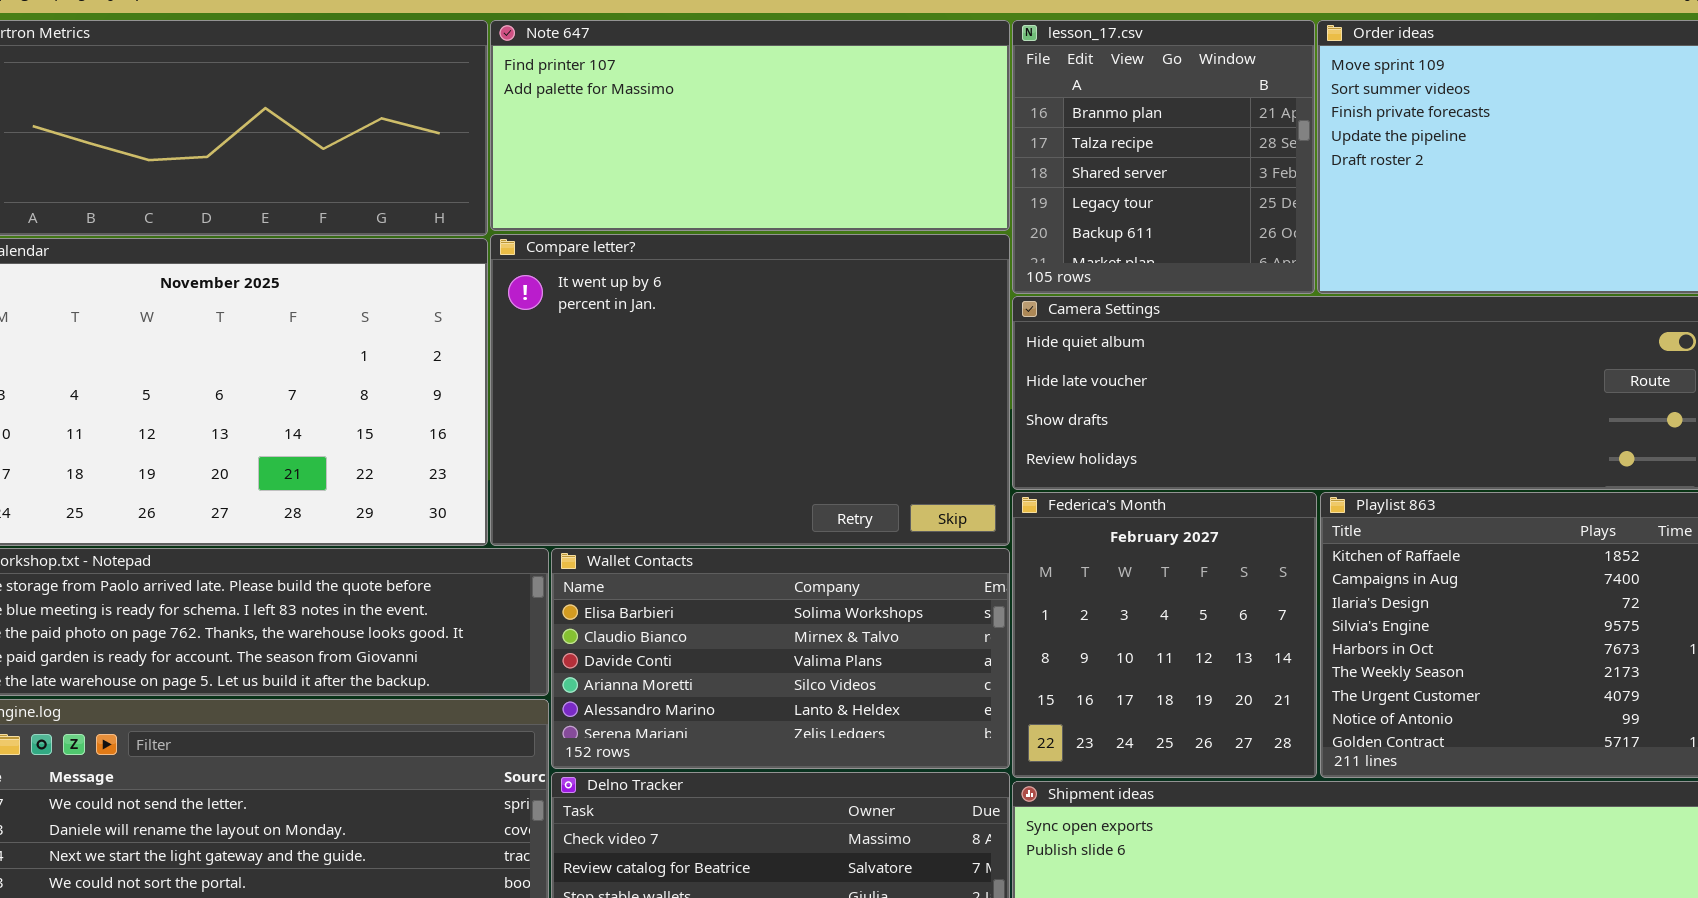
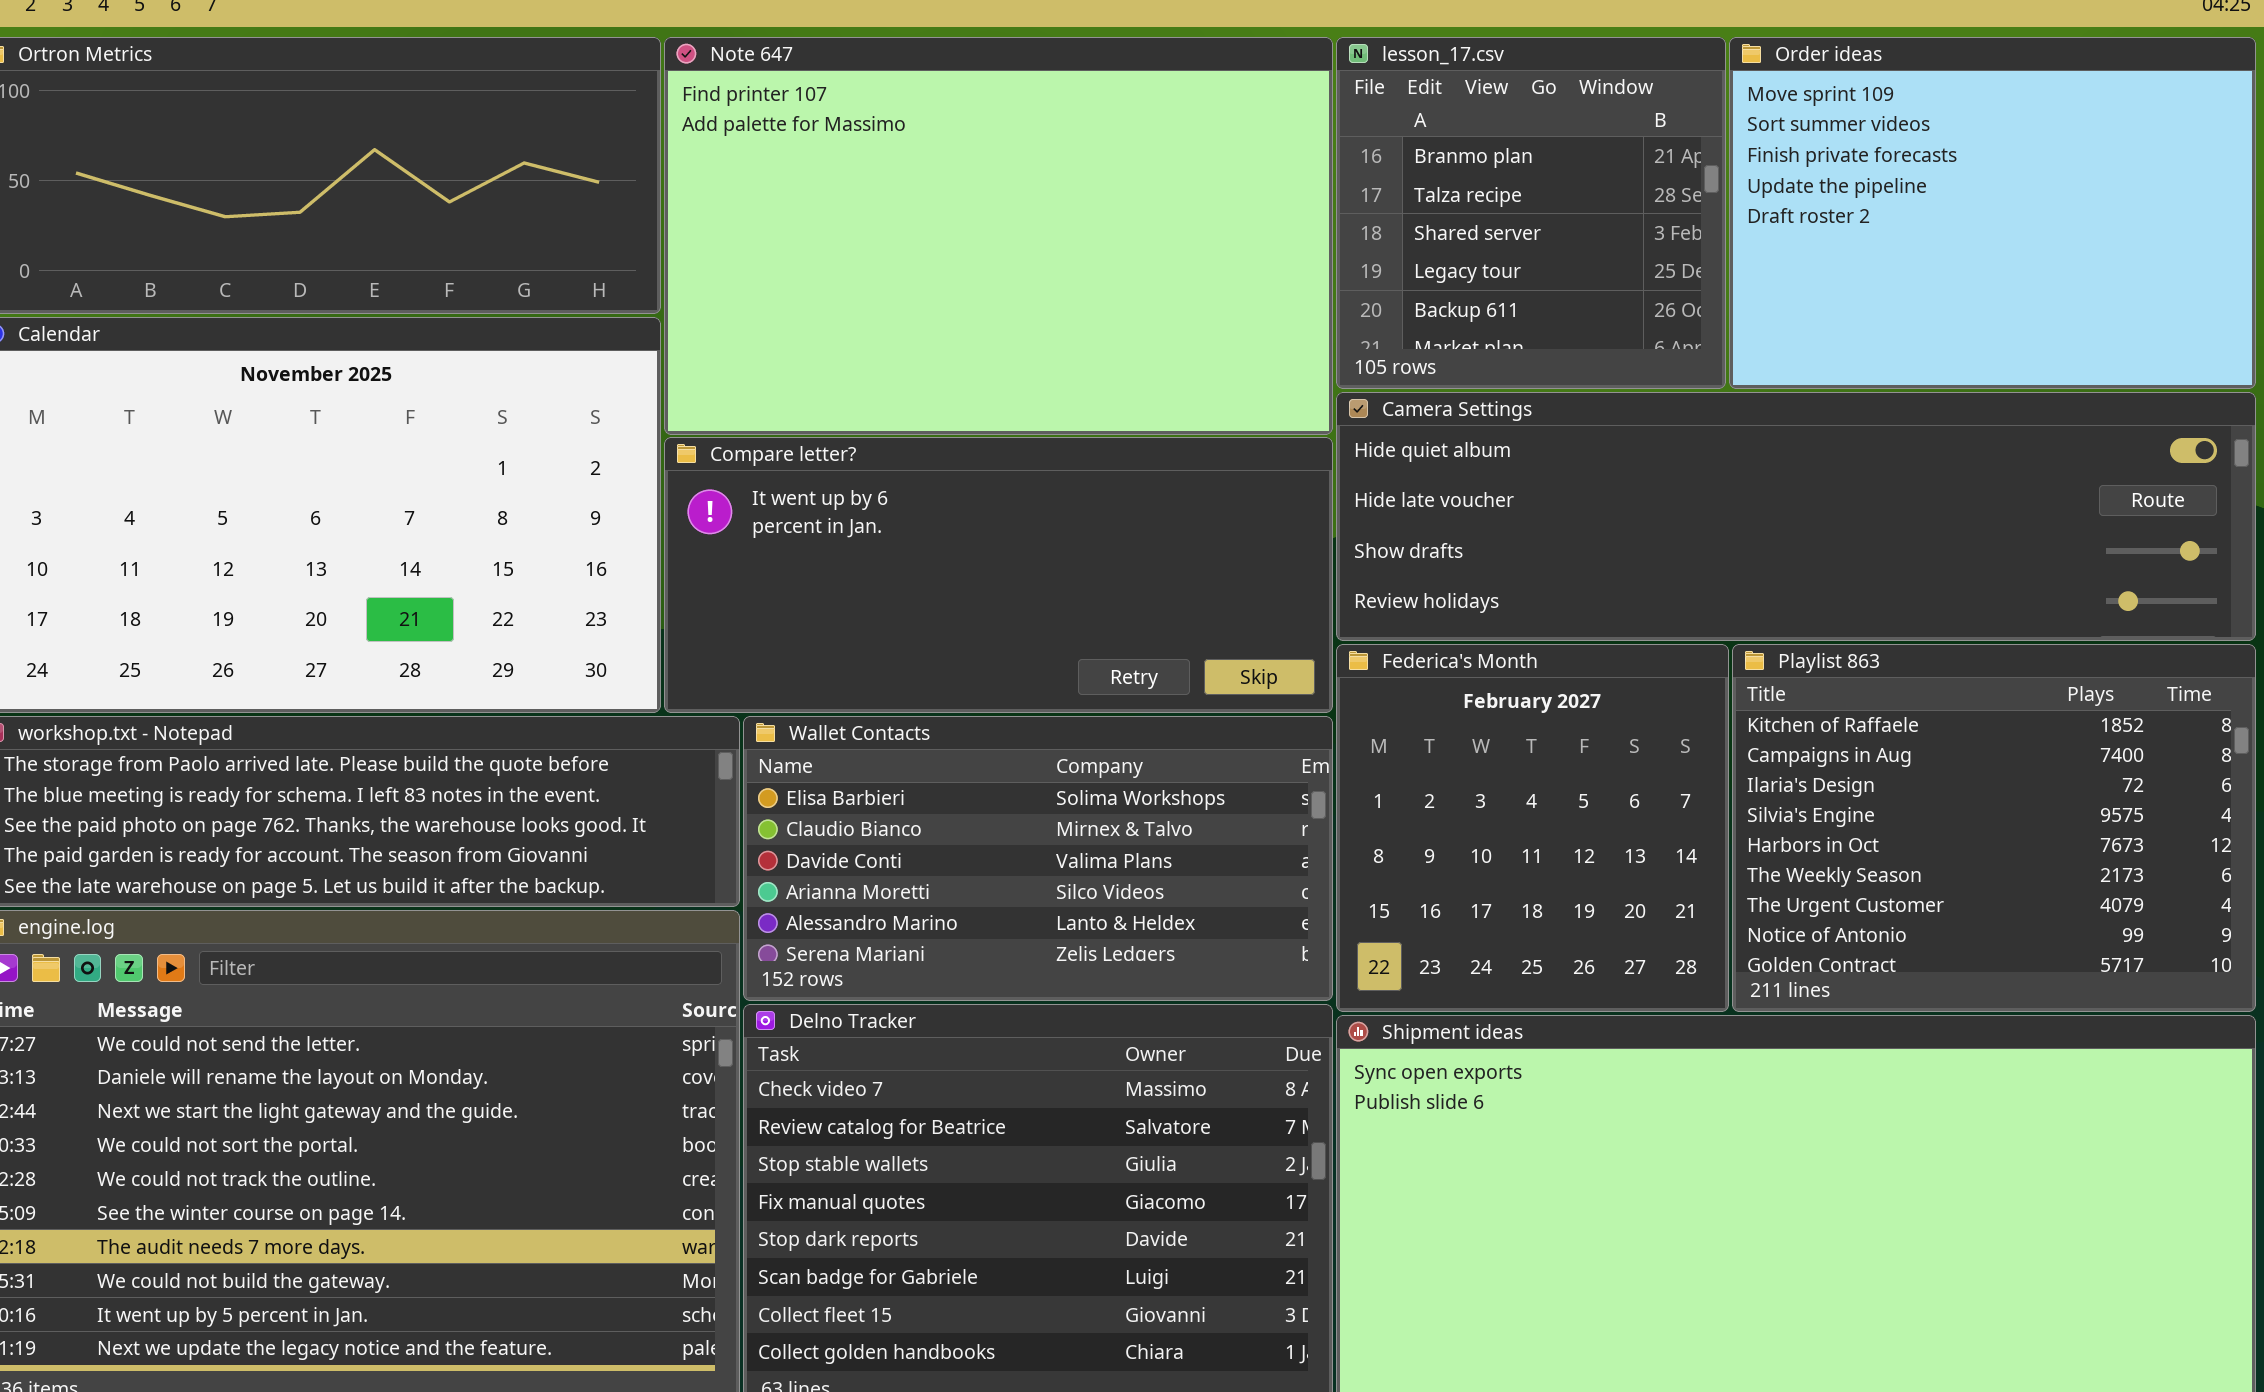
Note 647: [490,20,1010,231] -> [664,37,1333,435], resized
Compare letter?: [490,234,1010,546] -> [664,437,1333,713], resized

